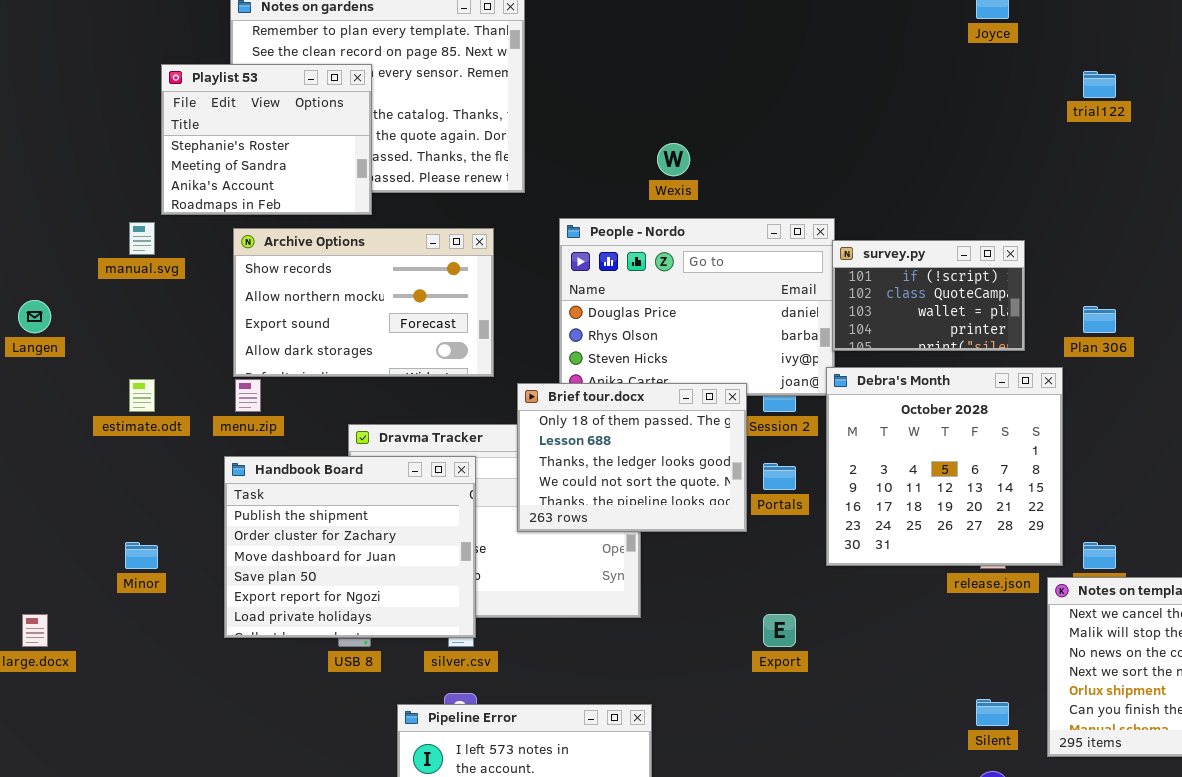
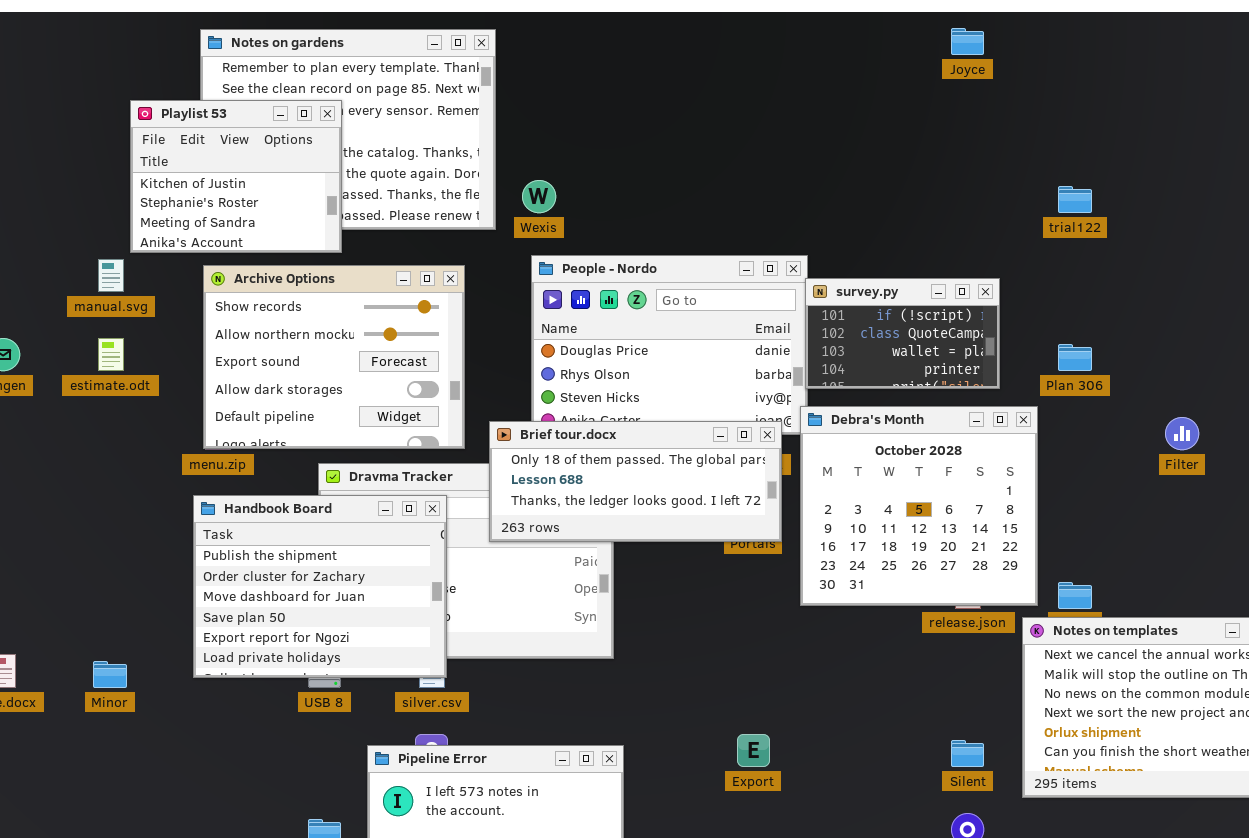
Playlist 53: [161,64,372,215] -> [130,100,342,253], scrolled up 1 row
trial122: [1083,71,1116,98] -> [1058,186,1092,213], moved
Wexis: [657,143,690,176] -> [522,180,556,213], moved
Archive Options: [233,228,494,377] -> [203,265,465,449], resized
estimate.odt: [129,379,155,412] -> [98,338,124,371], moved
Brief tour.docx: [517,383,747,532] -> [489,421,782,542], resized
Minor: [125,542,158,569] -> [93,661,127,688], moved
Export: [763,614,796,647] -> [737,734,770,767], moved

